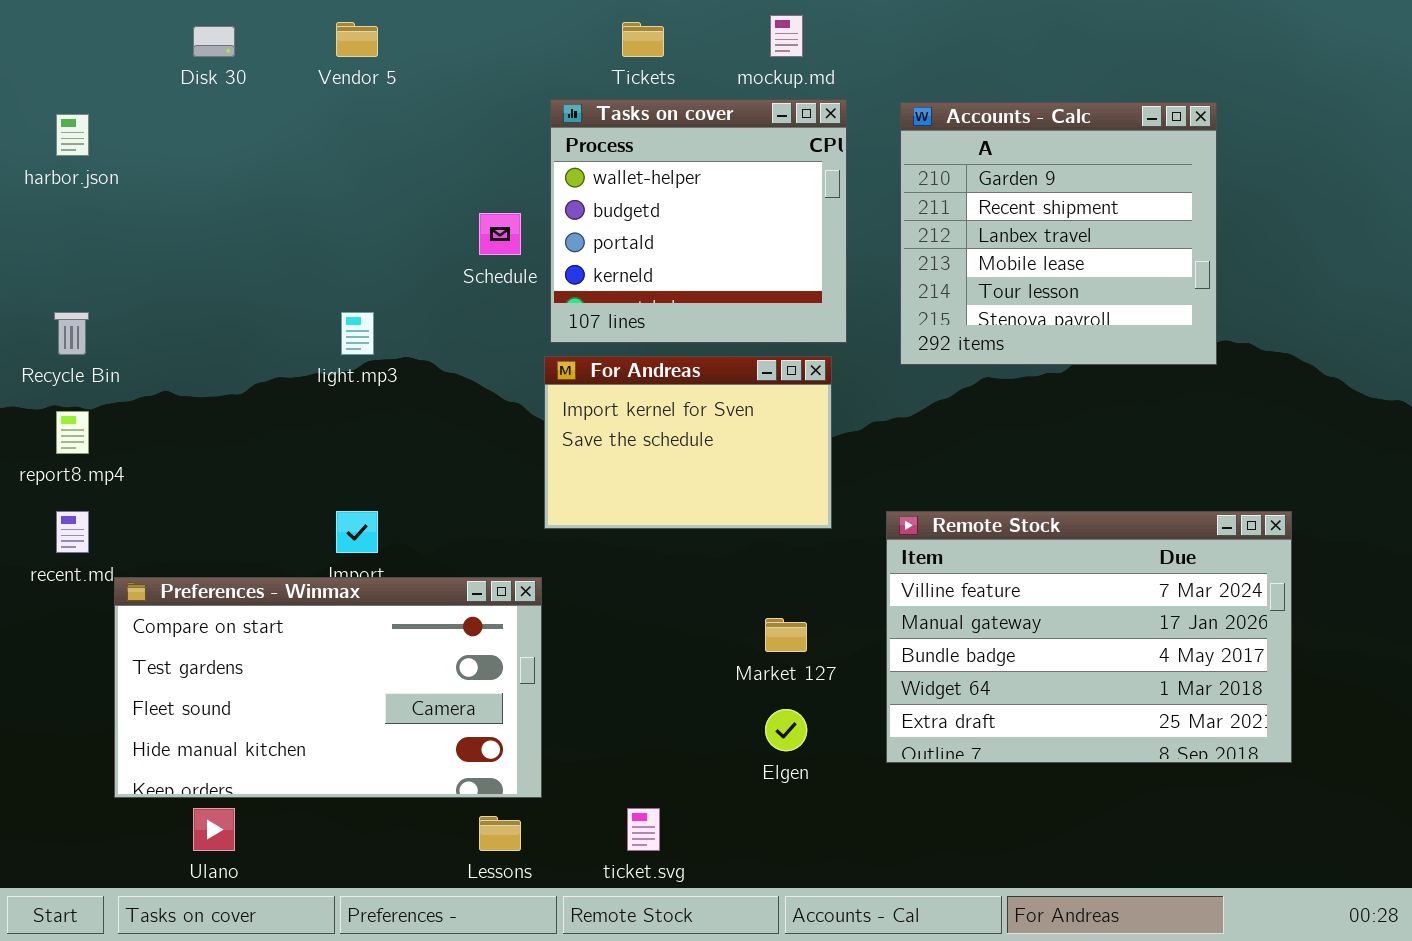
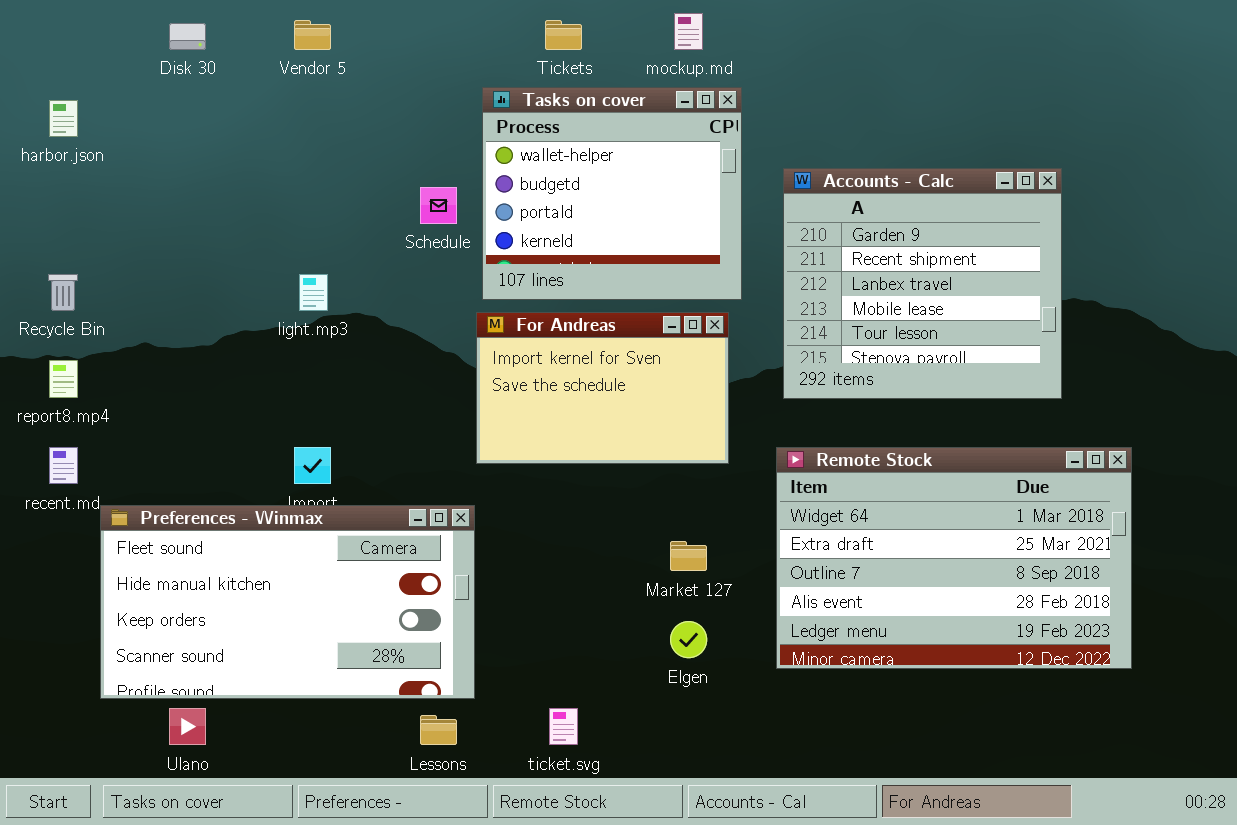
Accounts - Calc: [900,102,1217,365] -> [783,168,1062,399], moved
Remote Stock: [886,511,1292,763] -> [776,447,1132,669], scrolled down 3 rows
Preferences - Winmax: [114,577,542,798] -> [100,505,475,699], scrolled down 2 rows

